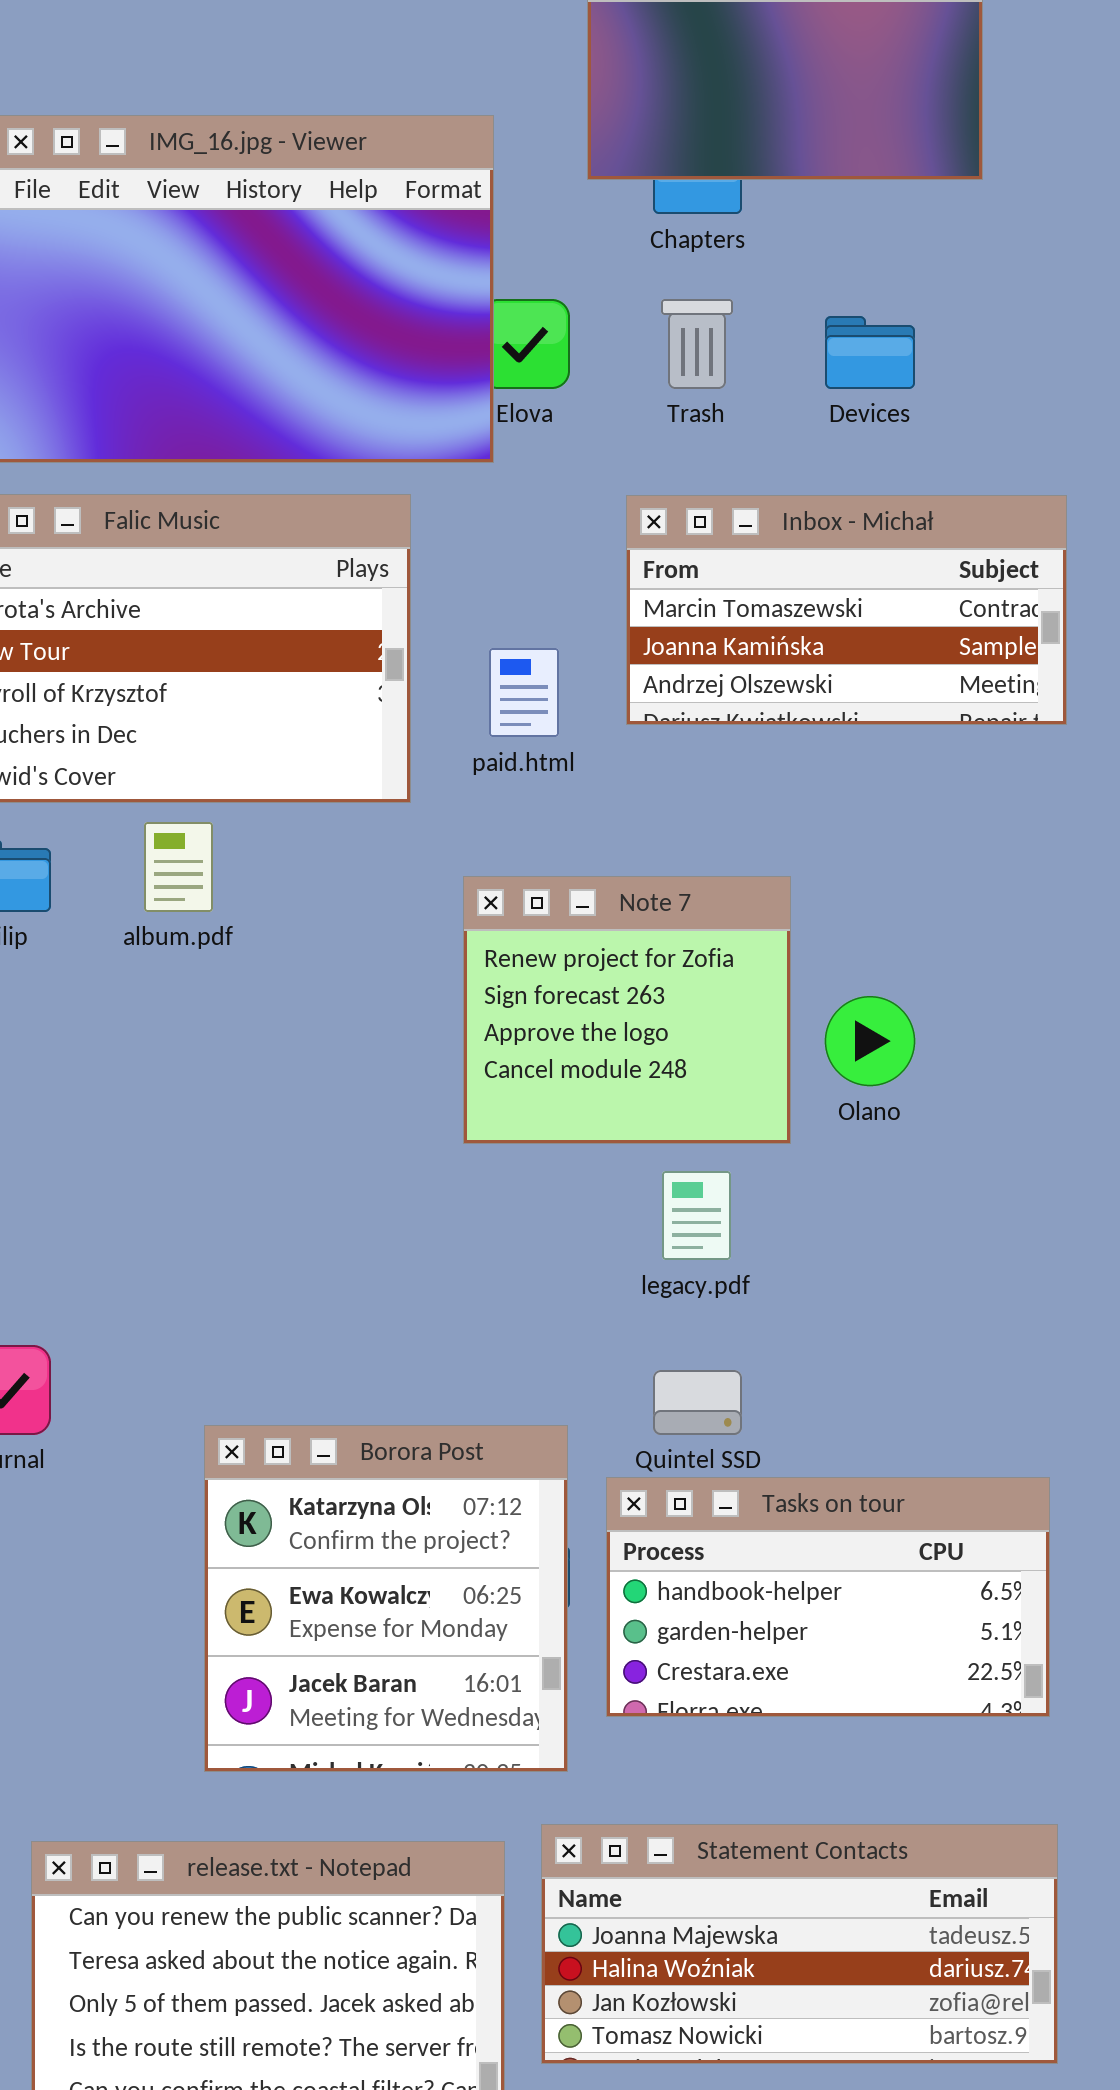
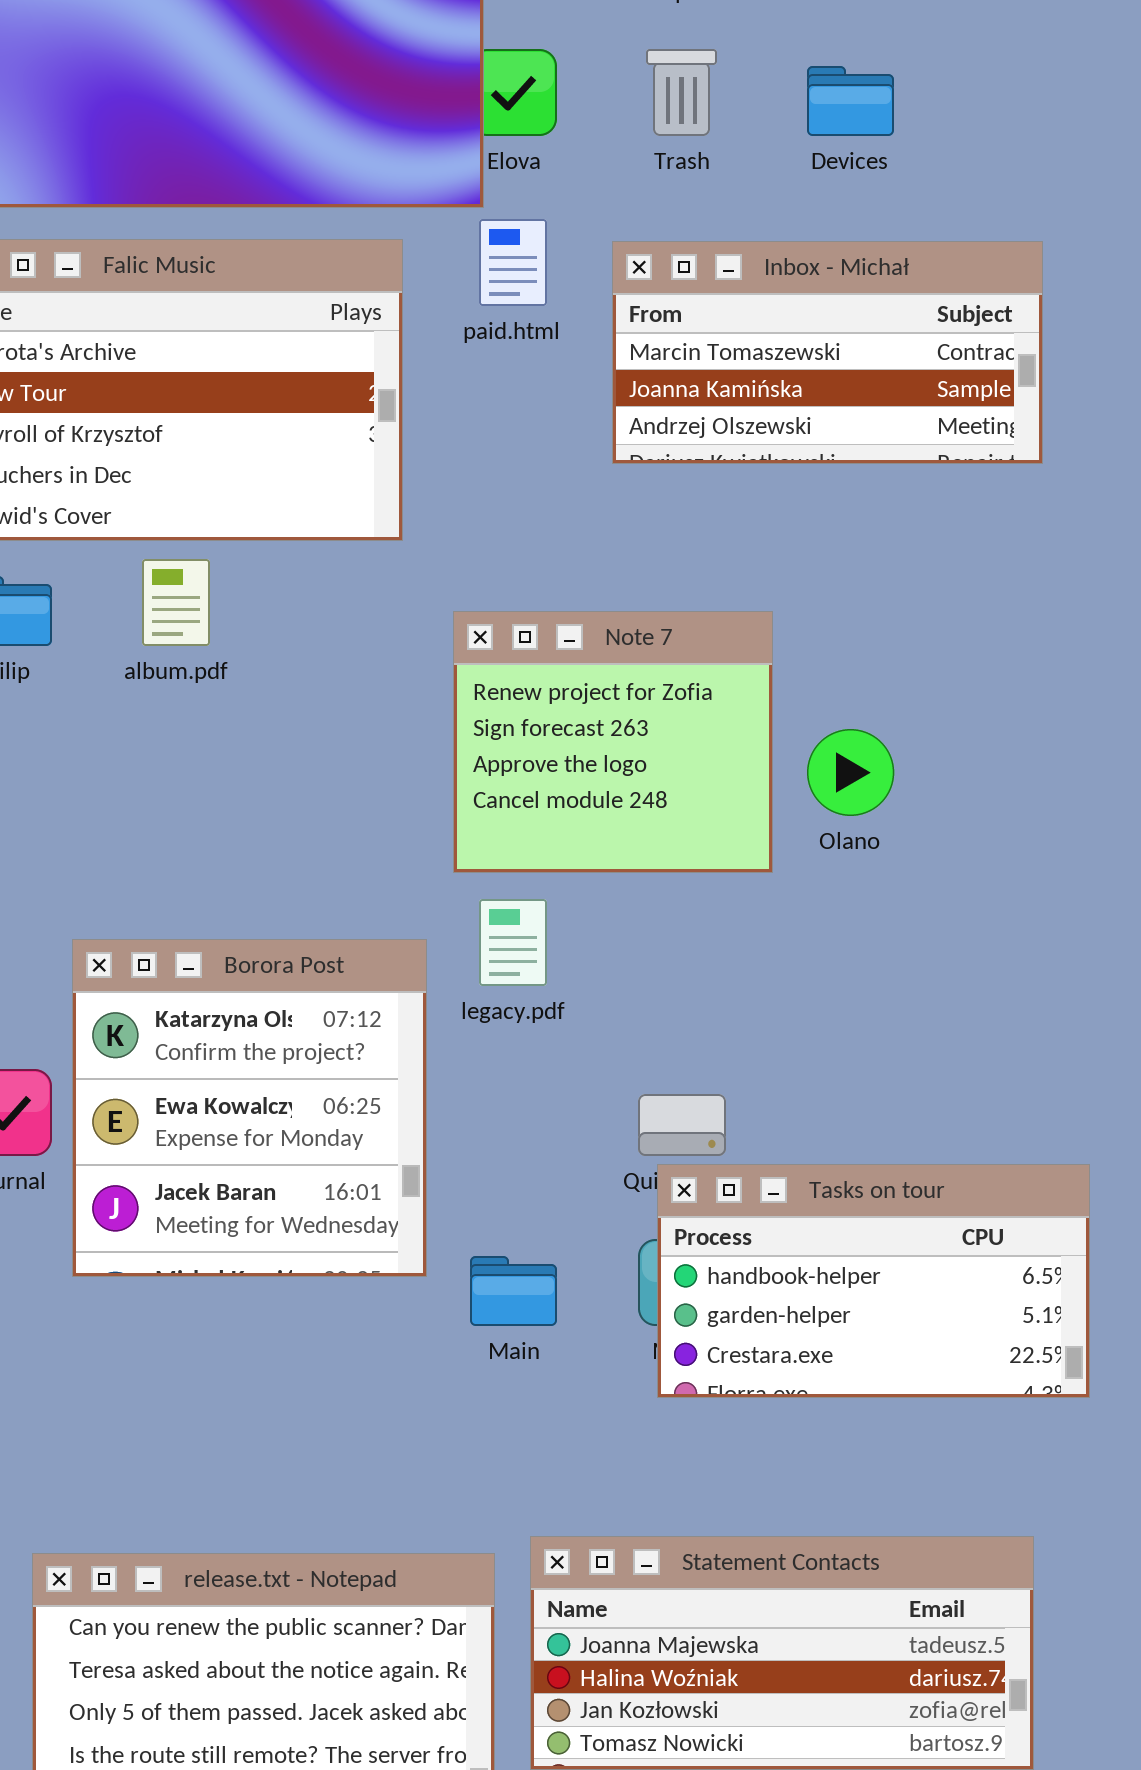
paid.html: [489,648,559,737] -> [479,219,547,306], moved
legacy.pdf: [662,1171,731,1260] -> [479,899,547,986], moved
Borora Post: [204,1425,568,1772] -> [72,939,427,1277], moved
Tasks on tour: [606,1477,1050,1717] -> [657,1164,1090,1398], moved

